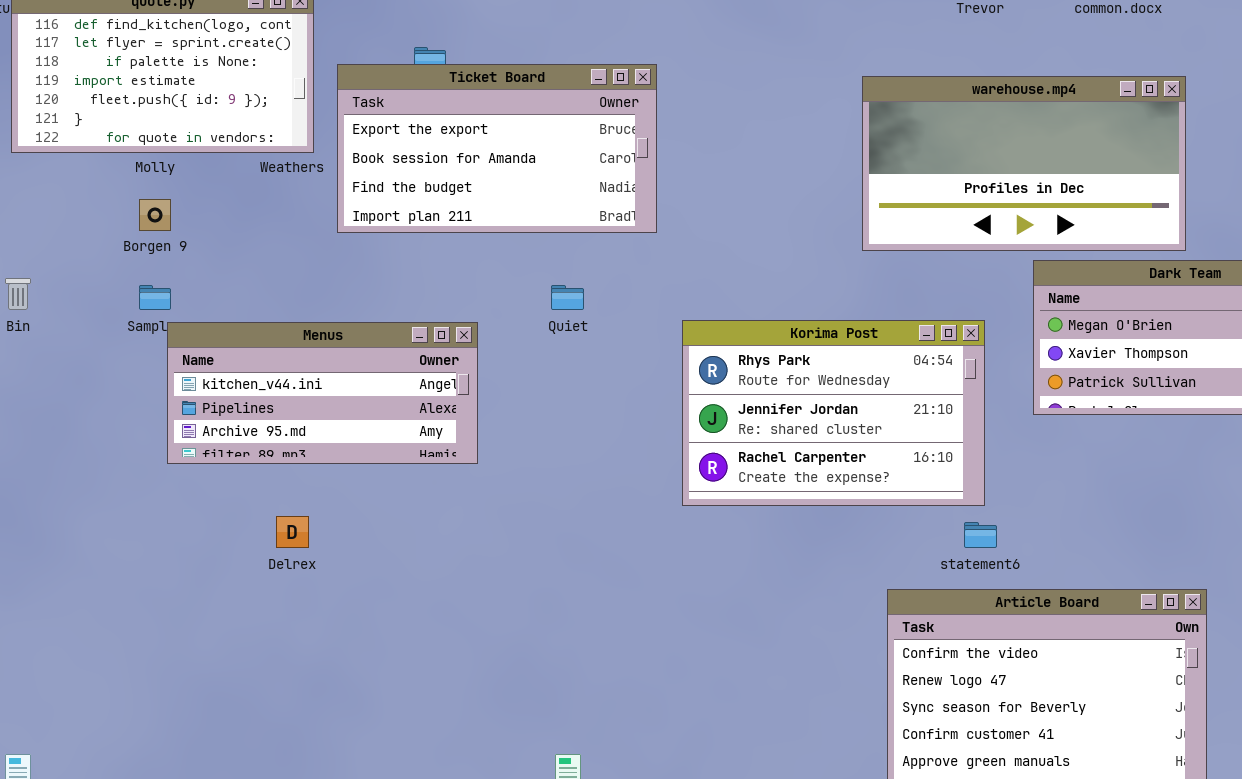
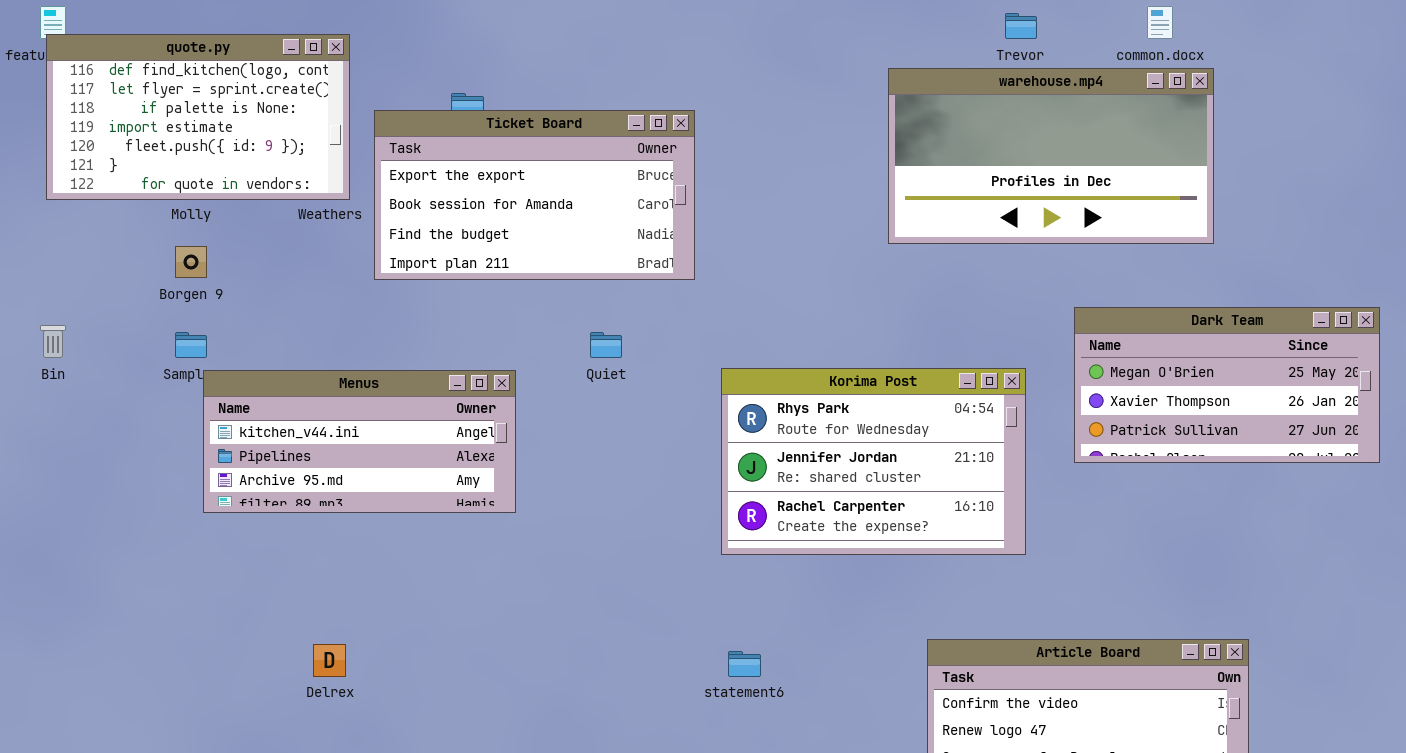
warehouse.mp4: [862,76,1186,251] -> [888,68,1214,244], moved
Delrex: [276,516,309,548] -> [313,644,346,677], moved
statement6: [964,522,997,548] -> [728,651,761,677], moved

